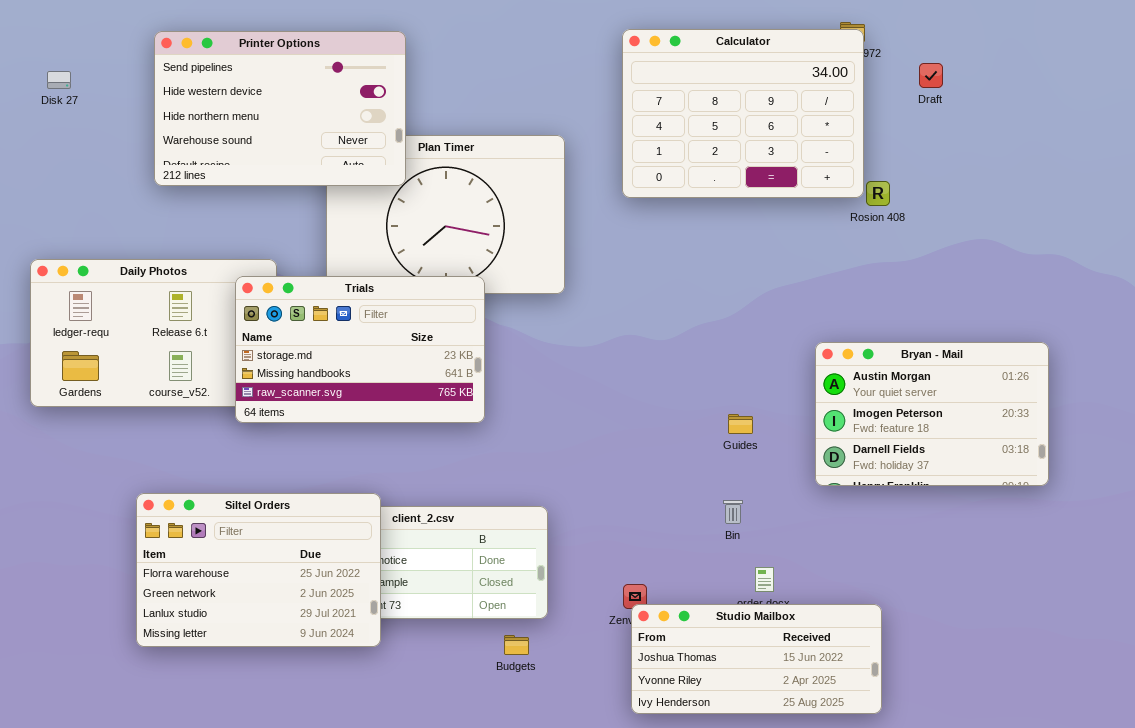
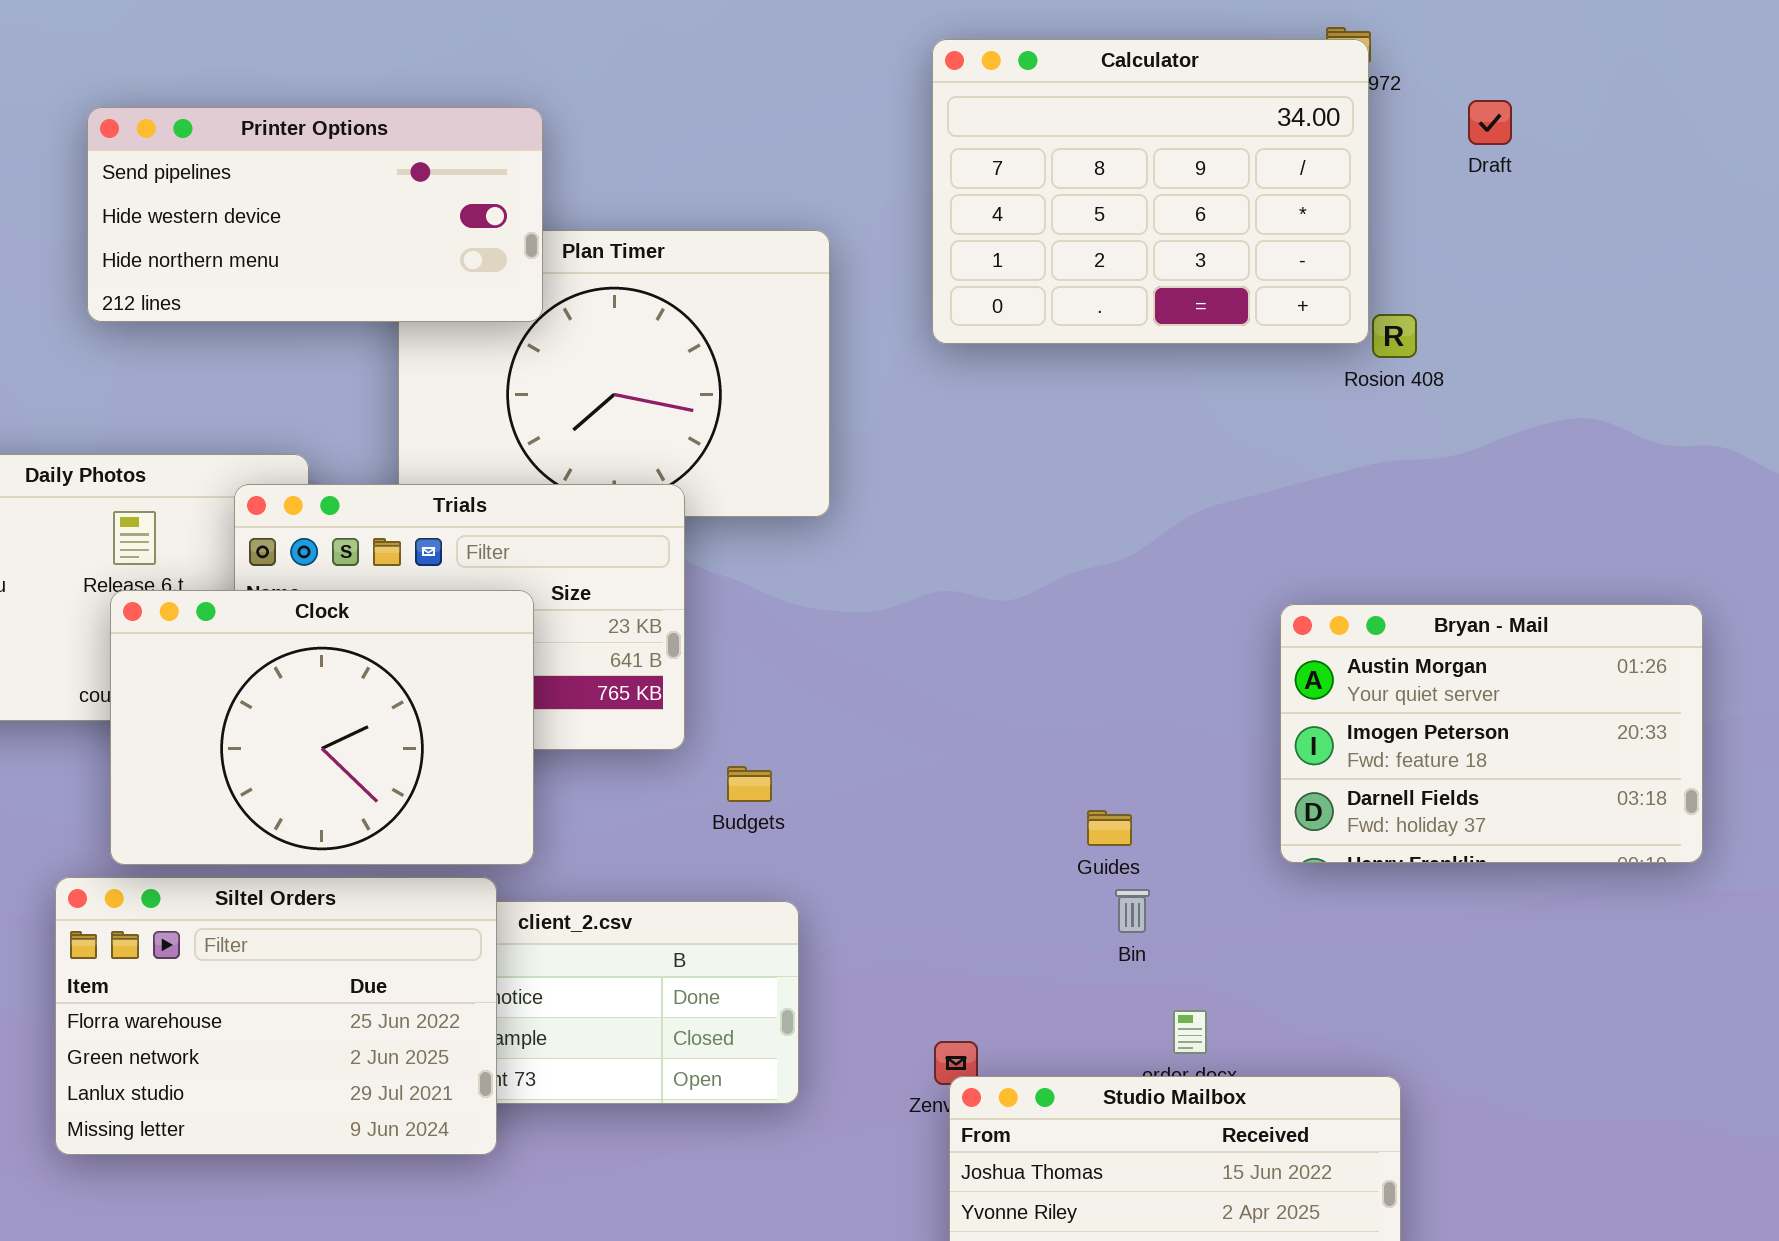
Printer Options: [154,31,406,186] -> [87,107,543,322], resized
Clock: none -> [110,590,534,865], opened
Guides: [728,414,753,434] -> [1087,810,1132,846], moved
Budgets: [504,635,529,655] -> [727,766,772,802], moved

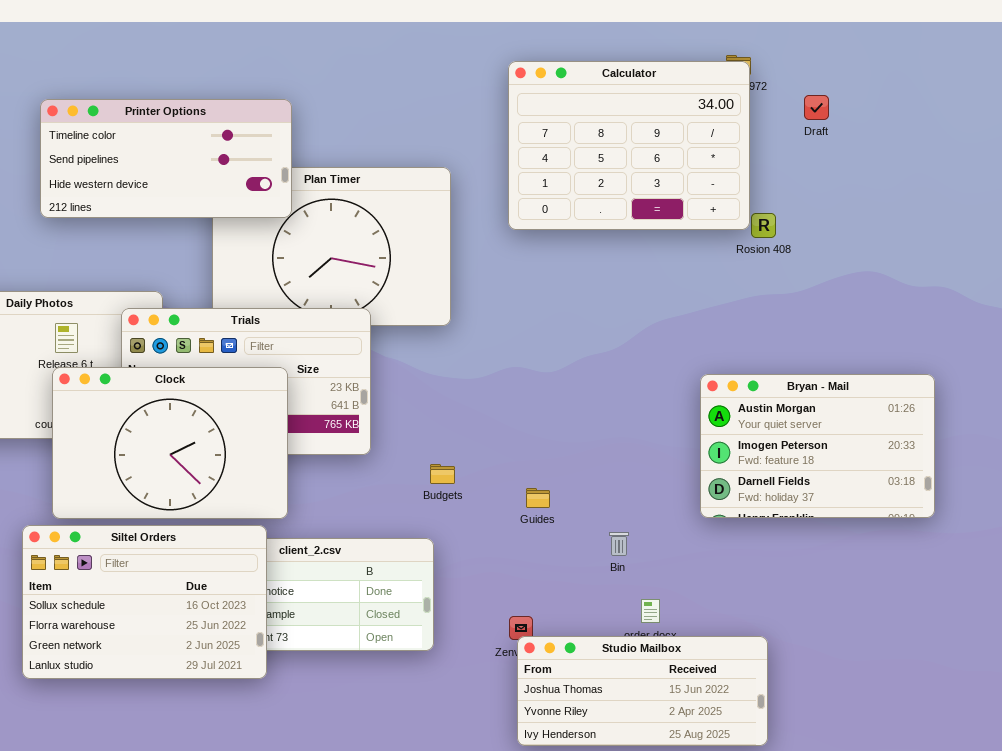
Printer Options: [87,107,543,322] -> [40,99,292,218], scrolled up 1 row
Budgets: [727,766,772,802] -> [430,464,455,484], moved
Guides: [1087,810,1132,846] -> [526,488,550,508], moved
Siltel Orders: [55,877,497,1155] -> [22,525,267,679], scrolled up 1 row

